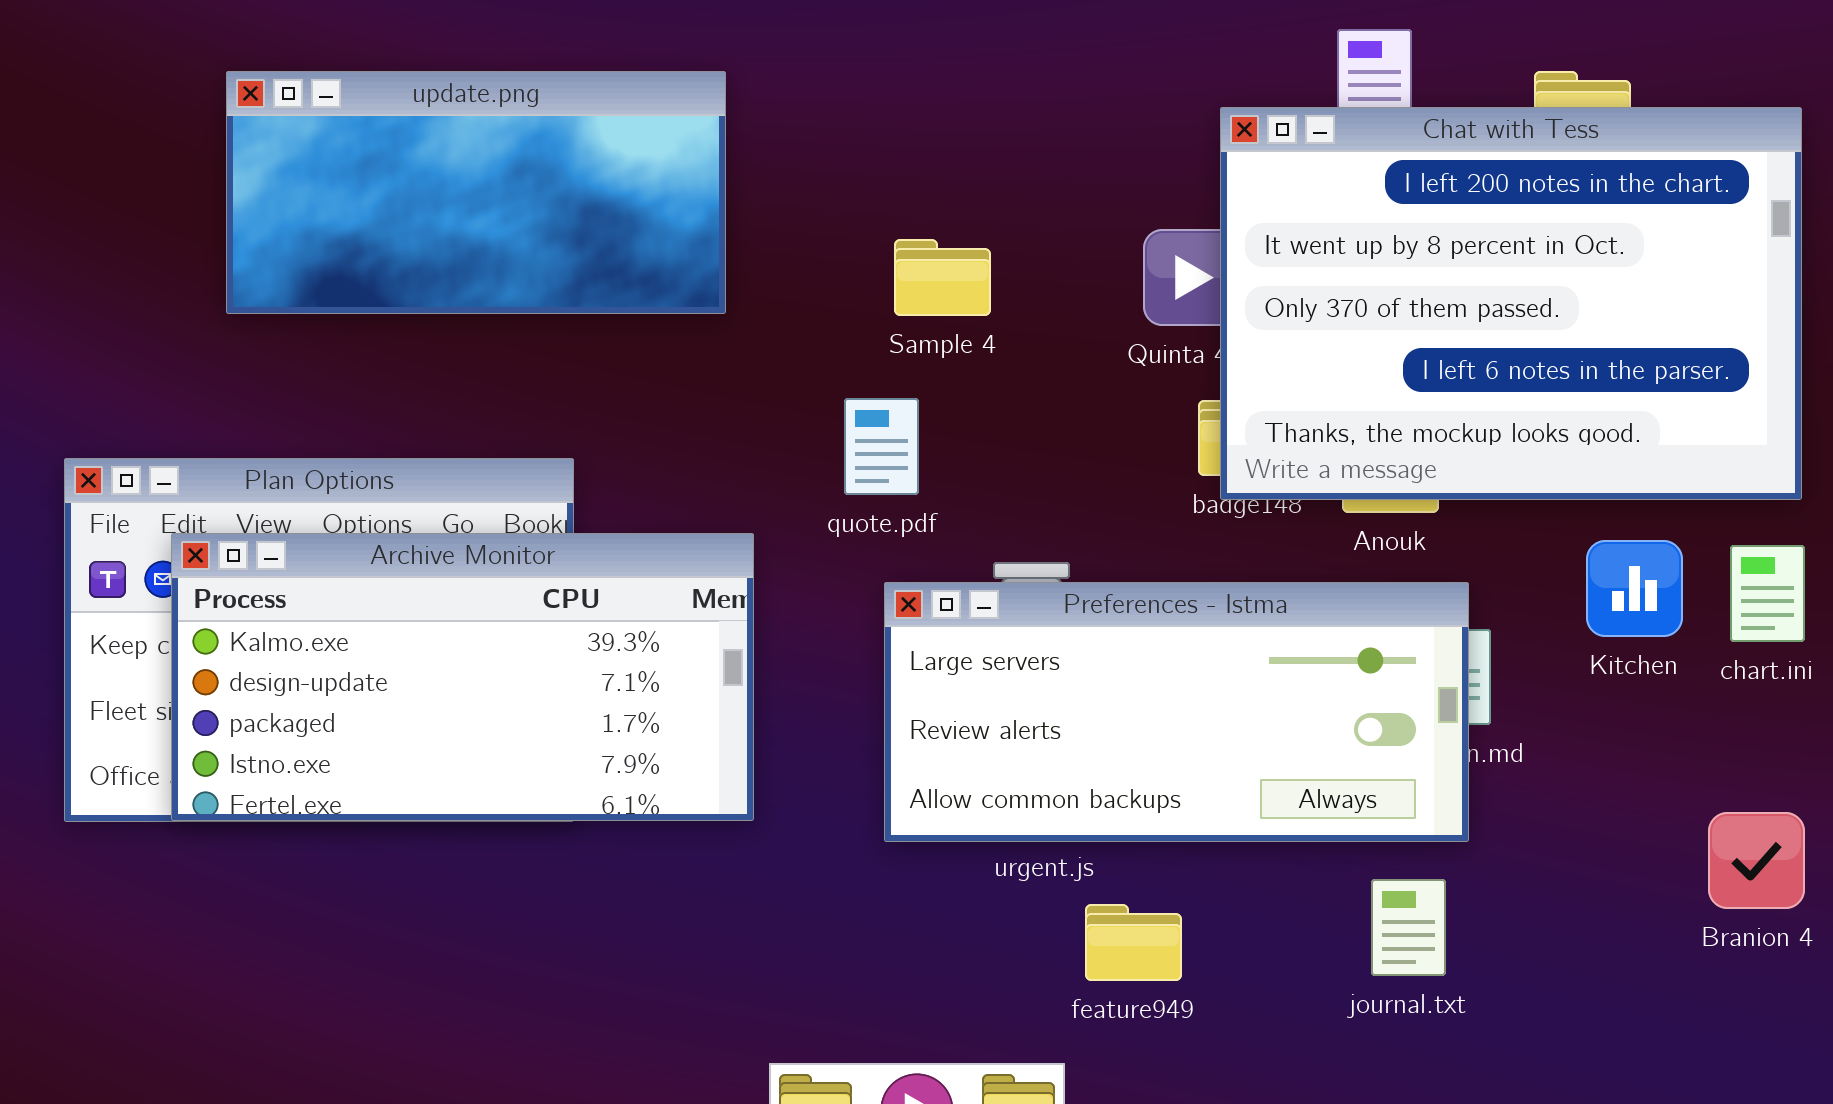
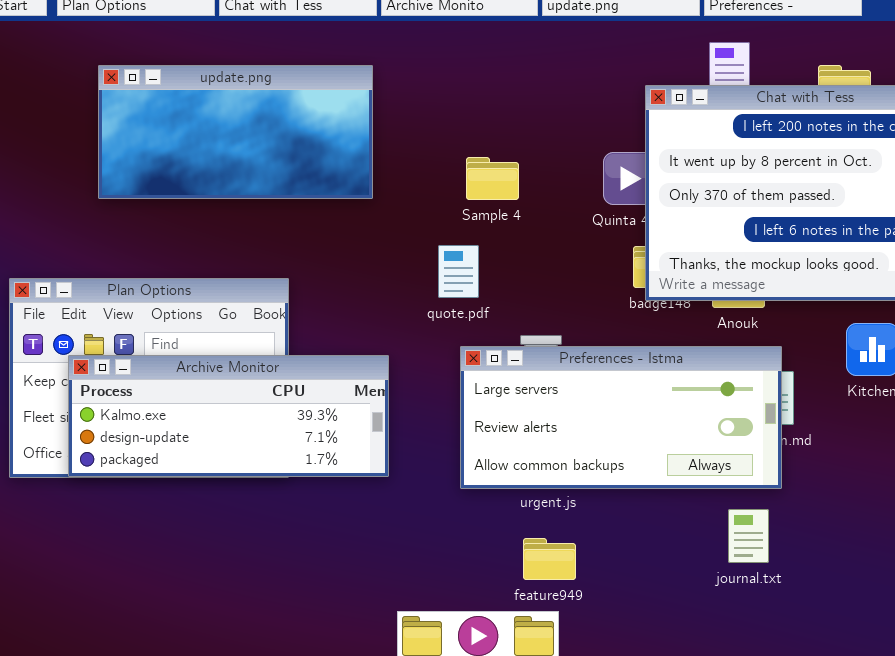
Archive Monitor: [171,533,754,821] -> [68,355,389,477], resized
feature949: [1085,904,1182,981] -> [523,538,576,580], moved

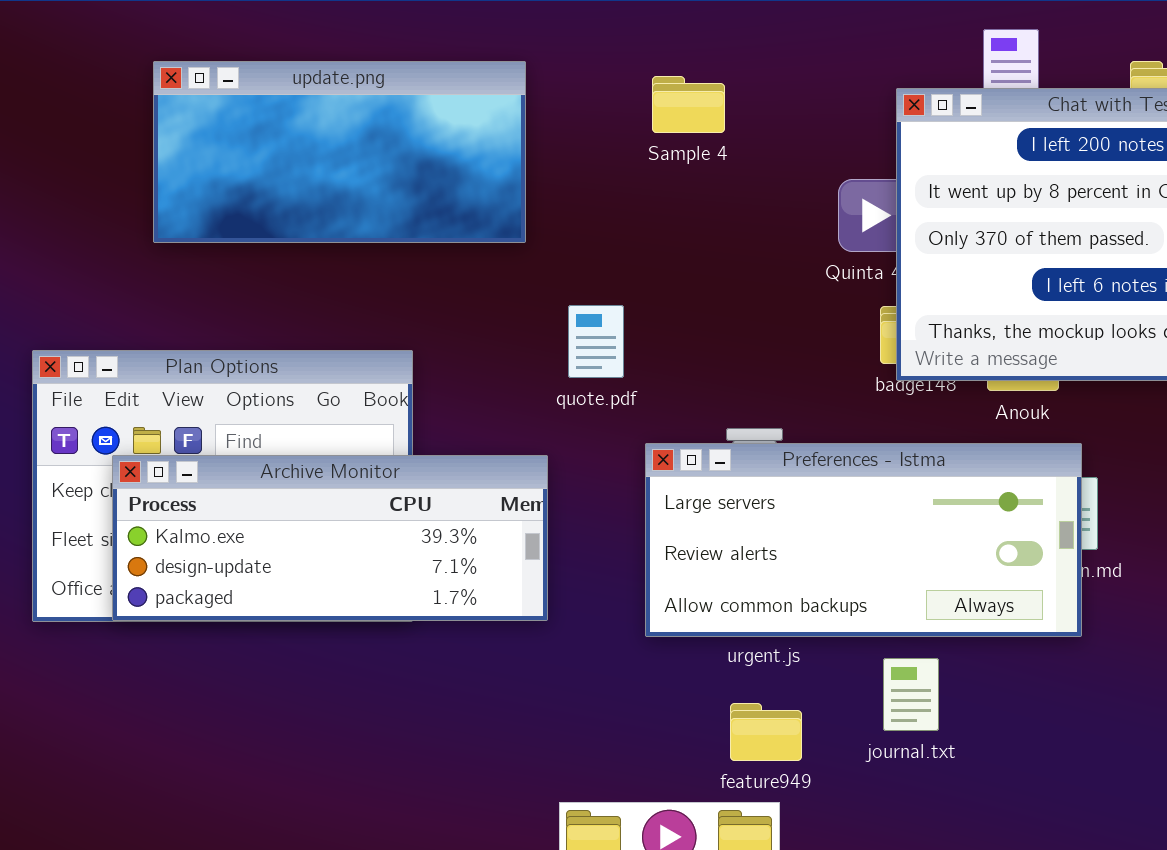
Sample 4: [466,157,519,200] -> [652,76,725,133], moved
quote.pdf: [438,245,479,298] -> [568,305,624,378], moved
journal.txt: [728,509,769,563] -> [883,658,939,731], moved

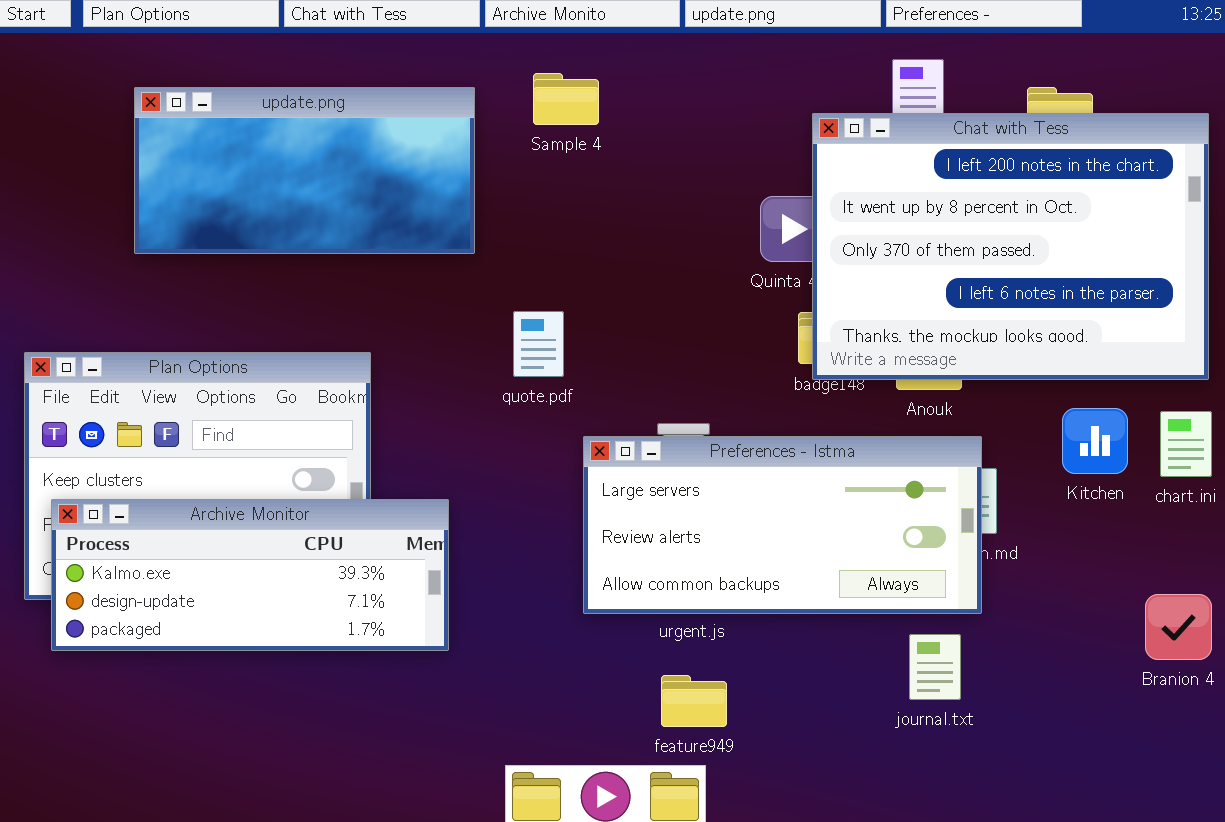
Sample 4: [652,76,725,133] -> [533,73,599,125], moved
Archive Monitor: [112,455,548,621] -> [51,499,449,651], moved
journal.txt: [883,658,939,731] -> [909,634,961,700], moved

